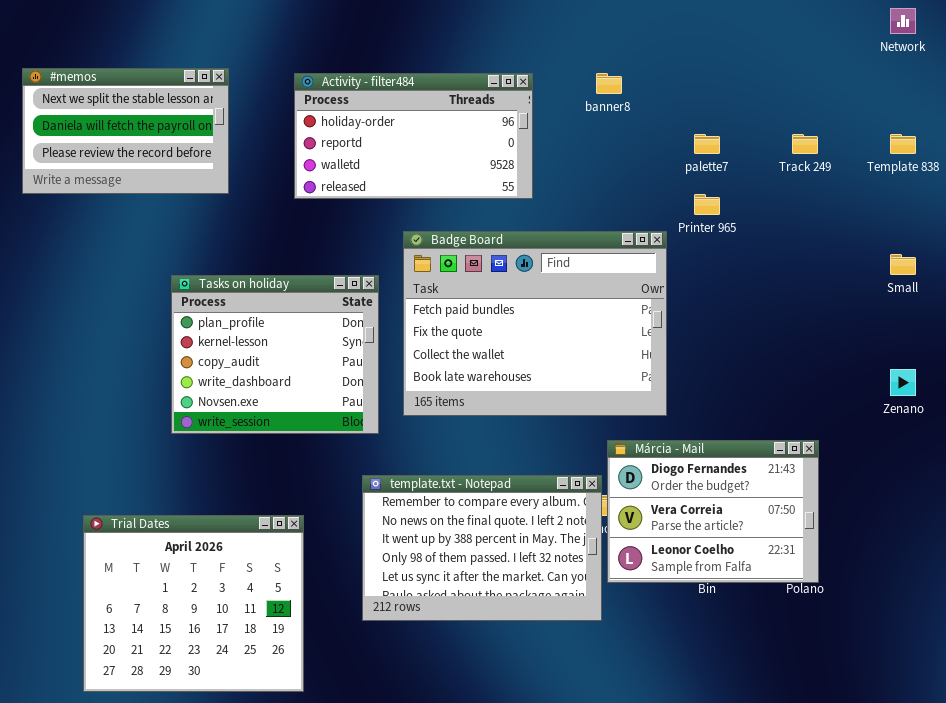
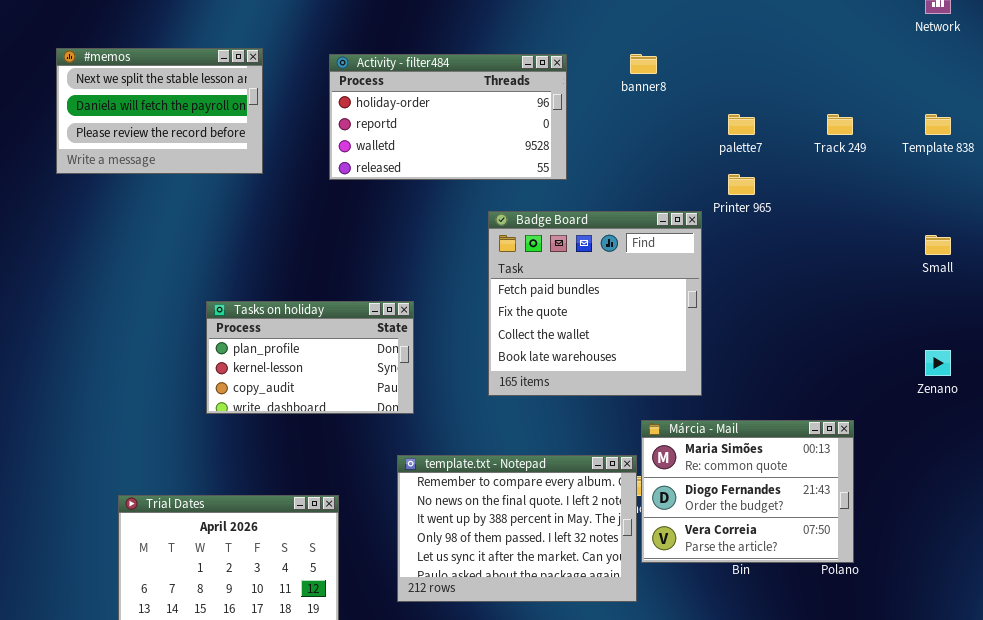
Badge Board: [403,231,667,416] -> [488,211,702,396], resized
Tasks on holiday: [171,275,379,434] -> [206,301,414,414], resized
Márcia - Mail: [607,440,819,583] -> [641,420,854,563], scrolled up 1 row

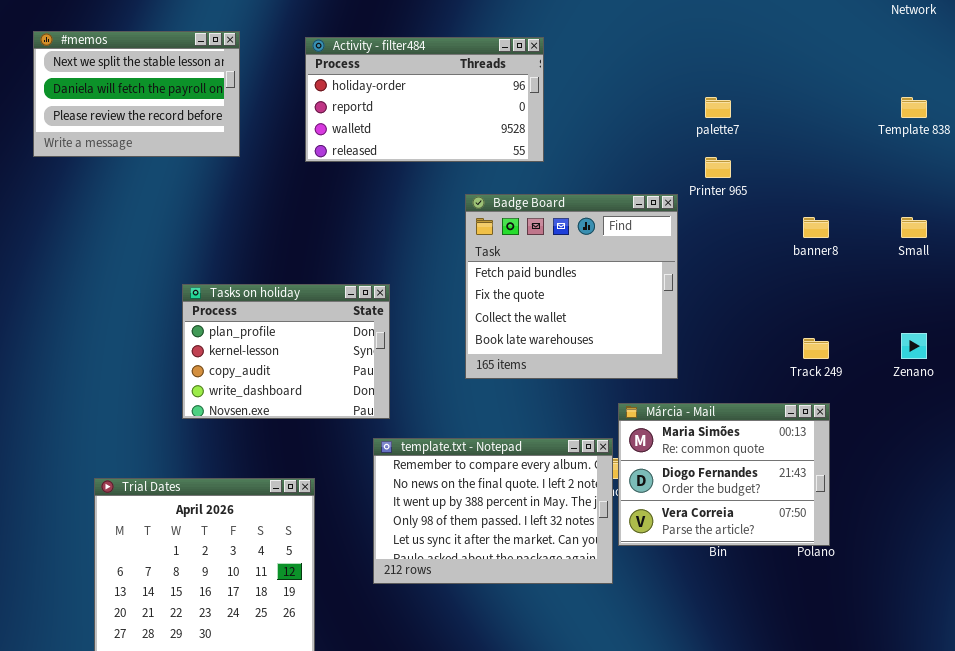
banner8: [630,54,657,74] -> [803,217,829,238], moved
Track 249: [827,114,853,135] -> [803,338,829,359], moved
Tasks on holiday: [206,301,414,414] -> [182,284,390,419], resized

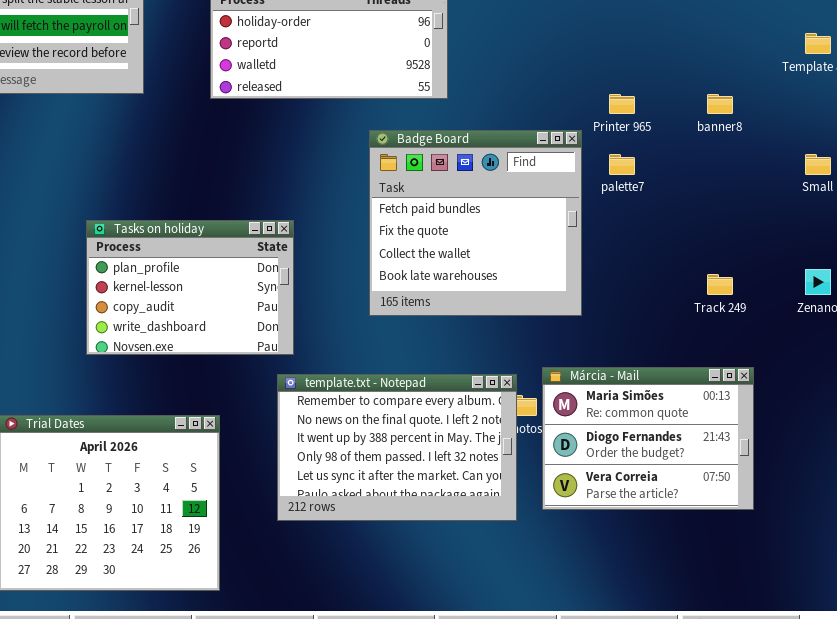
palette7: [705,97,731,118] -> [609,154,635,175], moved
banner8: [803,217,829,238] -> [707,94,733,114], moved
Márcia - Mail: [618,403,830,546] -> [542,367,754,510], moved

